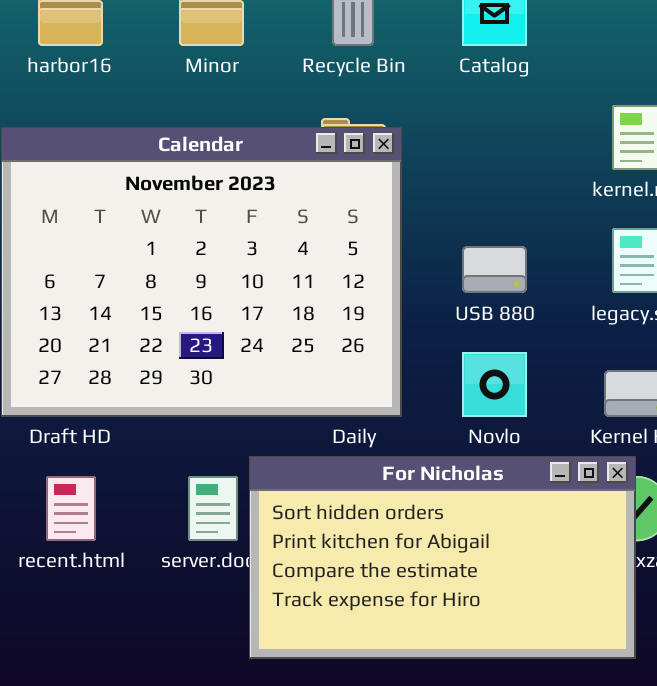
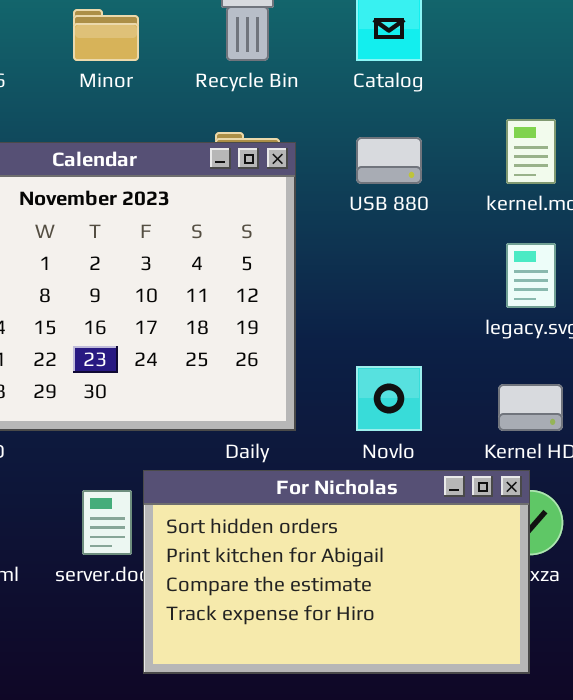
USB 880: [462,246,527,293] -> [356,137,422,184], moved

